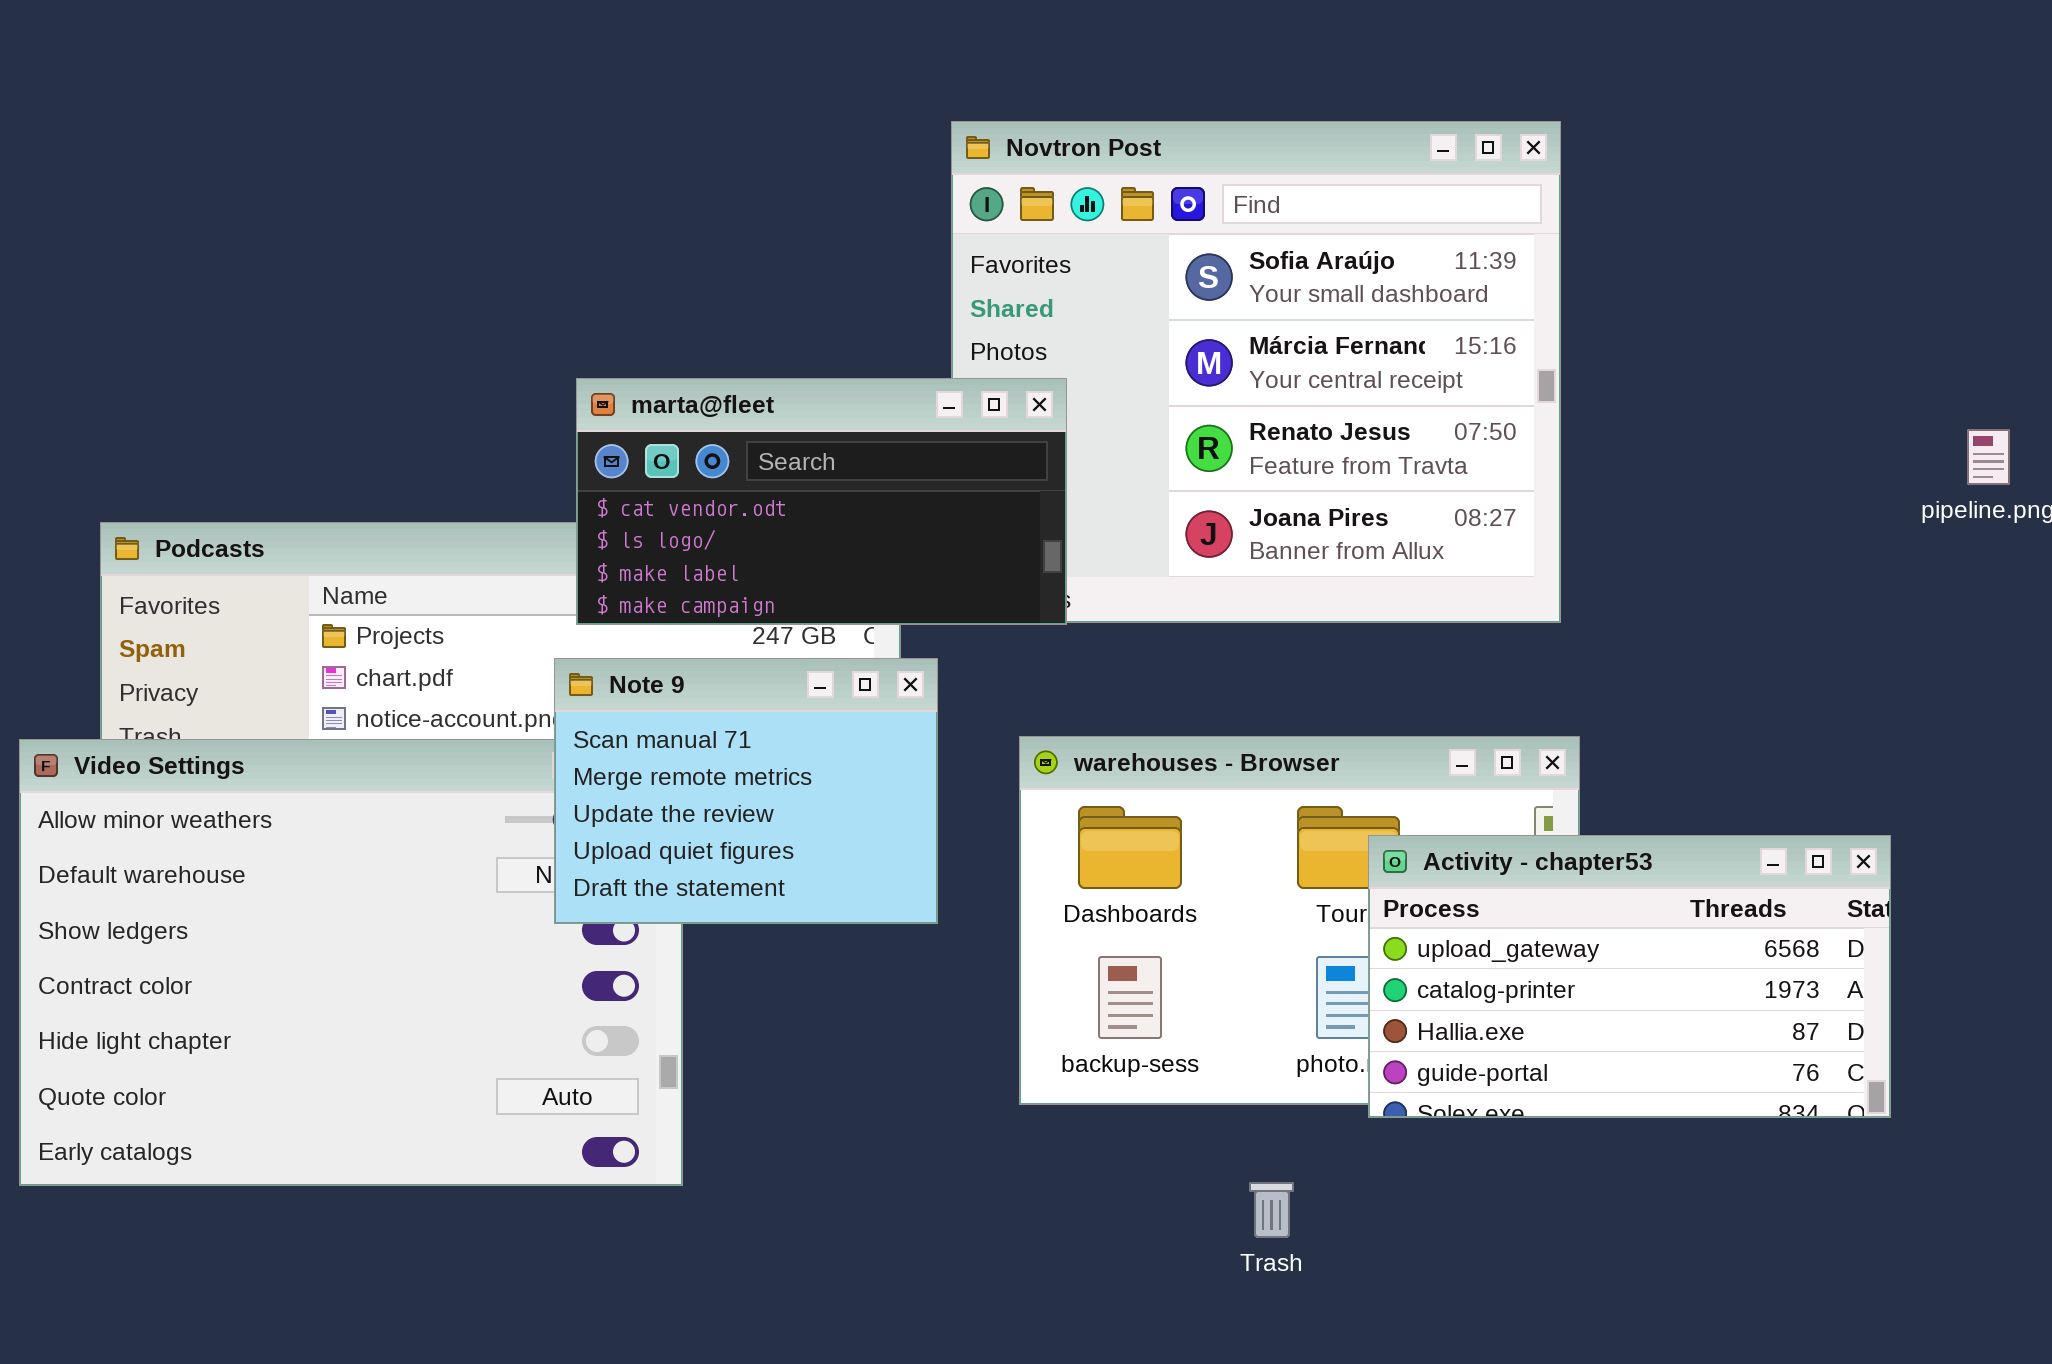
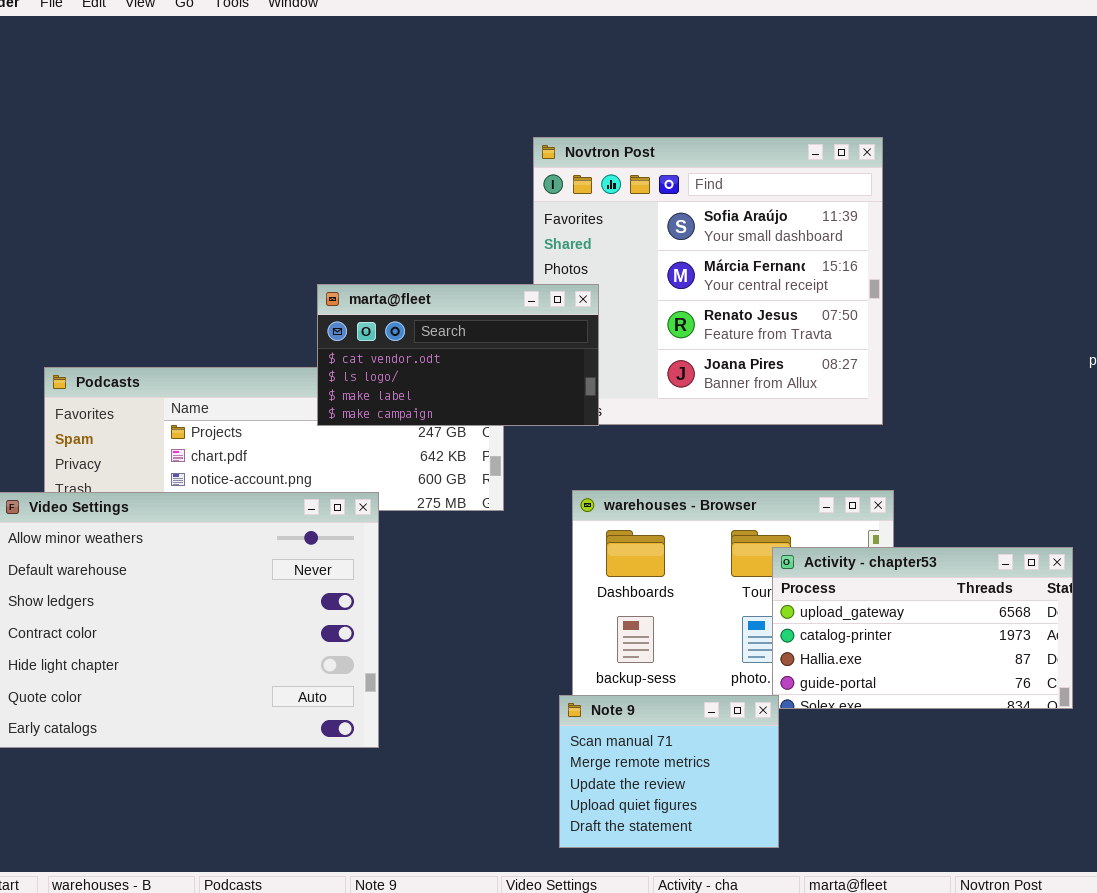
Note 9: [554,658,938,924] -> [559,695,779,848], moved

